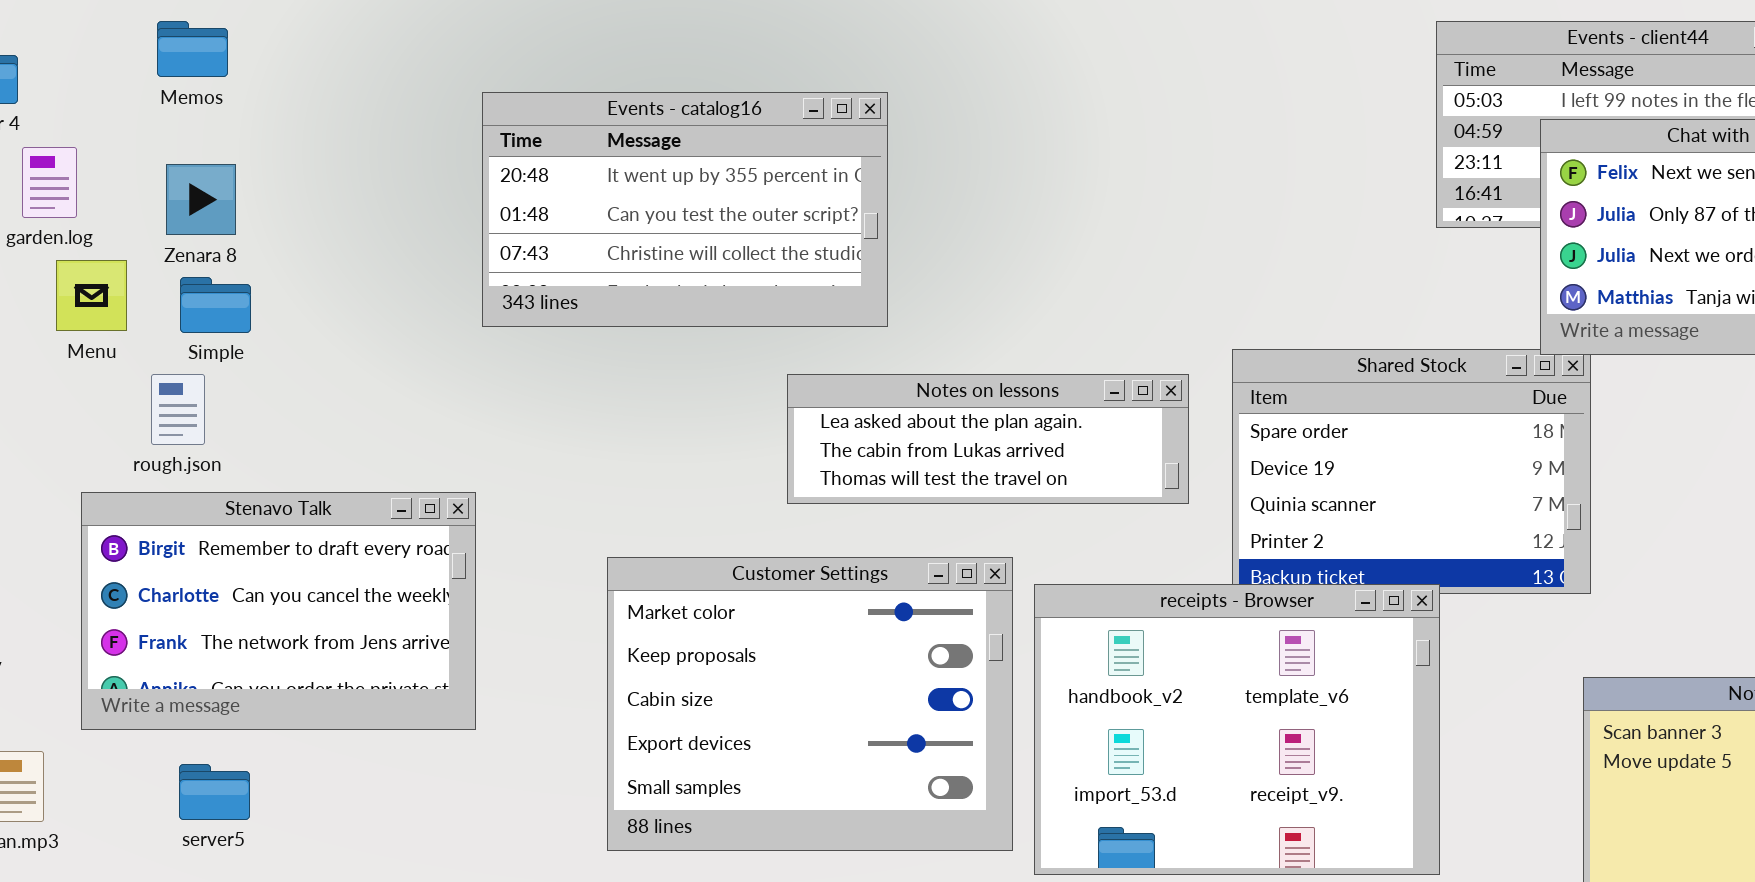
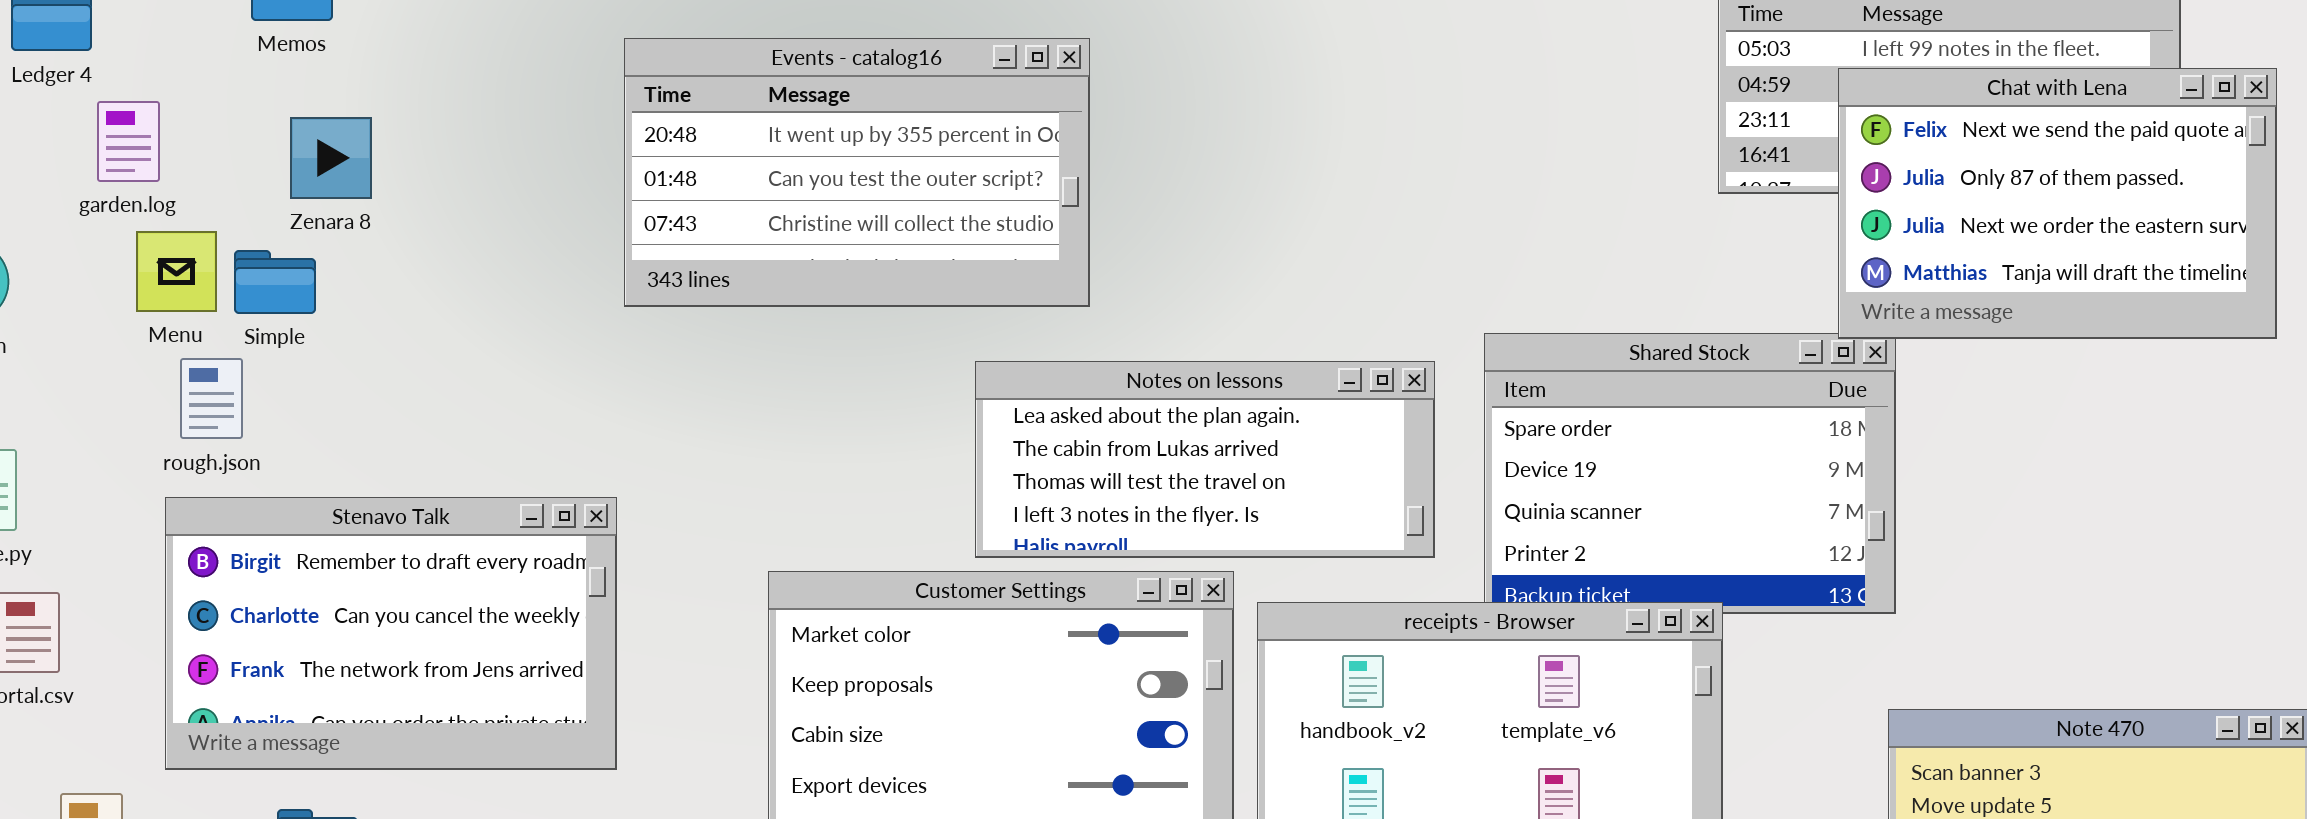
Zenara 8: [166,164,236,235] -> [290,117,372,199], moved
Simple: [180,277,251,333] -> [234,250,316,314], moved
rough.json: [151,374,205,445] -> [180,358,243,439], moved
Notes on lessons: [787,374,1189,504] -> [975,361,1435,558], resized

